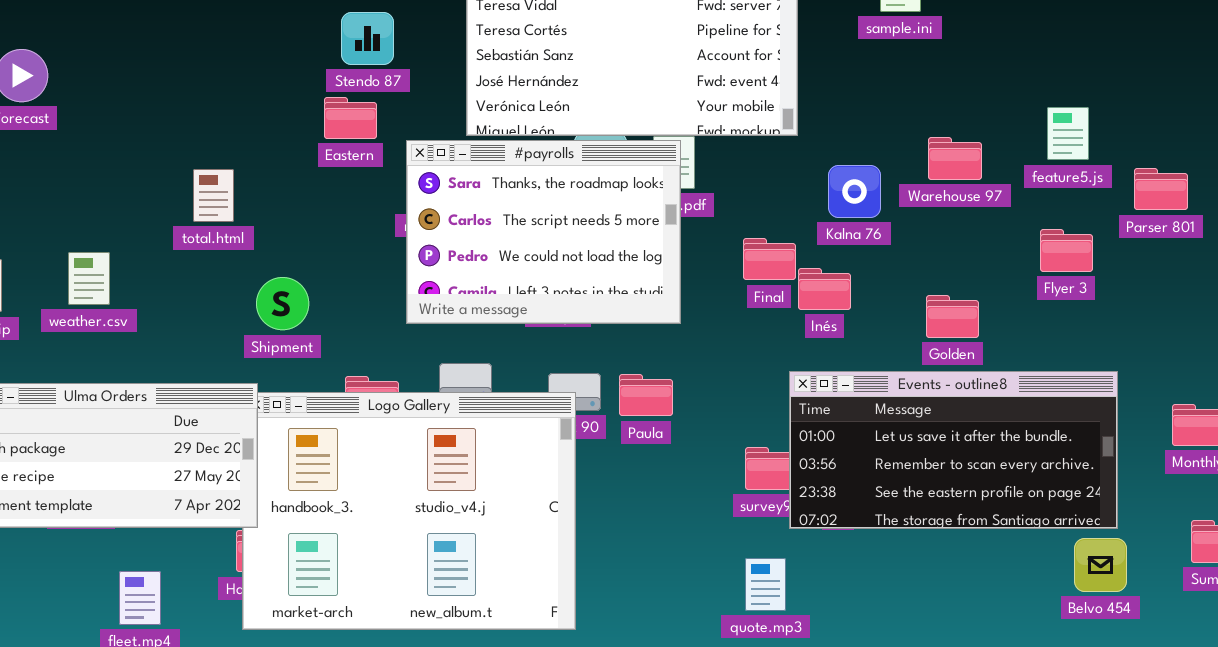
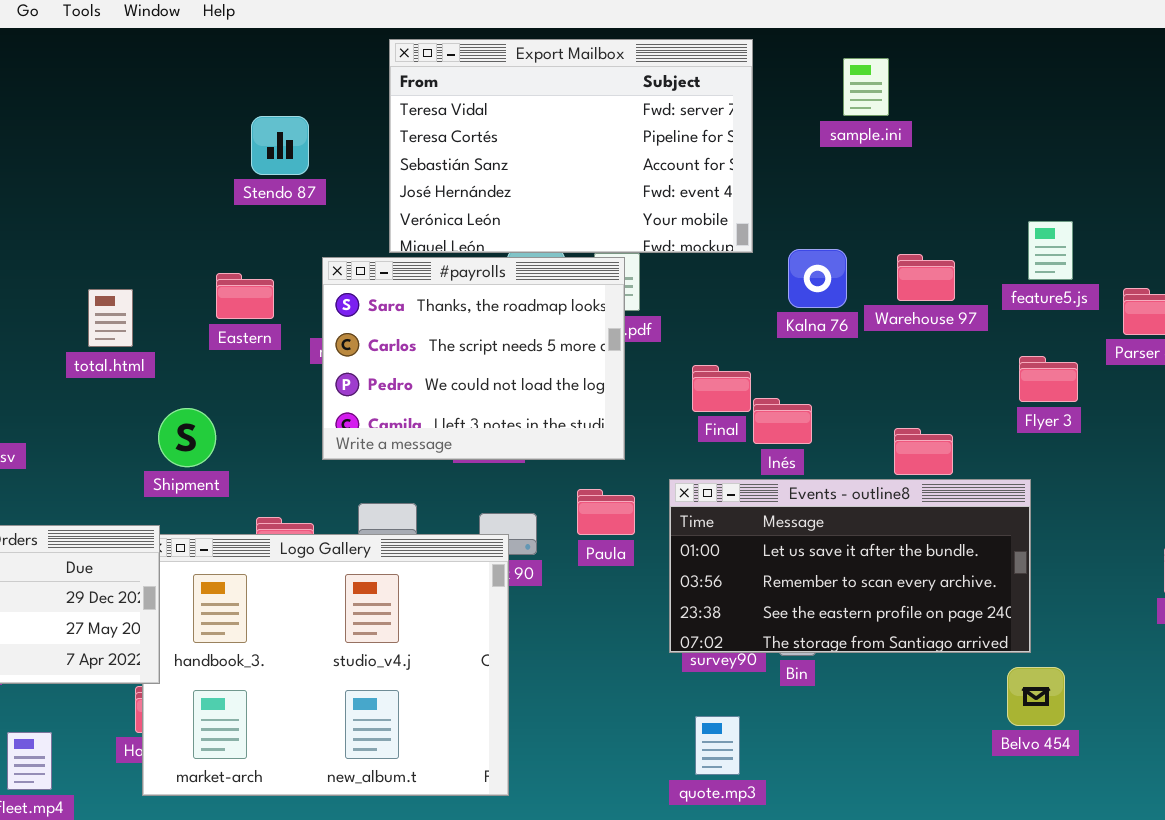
Eastern: [324,97,377,139] -> [216,273,274,319], moved
Kalna 76: [828,165,881,218] -> [788,249,847,308], moved
Events - outline8: [789,371,1118,529] -> [669,479,1031,653], moved
Paula: [619,374,673,416] -> [577,489,635,535], moved
Belvo 454: [1074,538,1127,592] -> [1007,667,1065,726], moved

